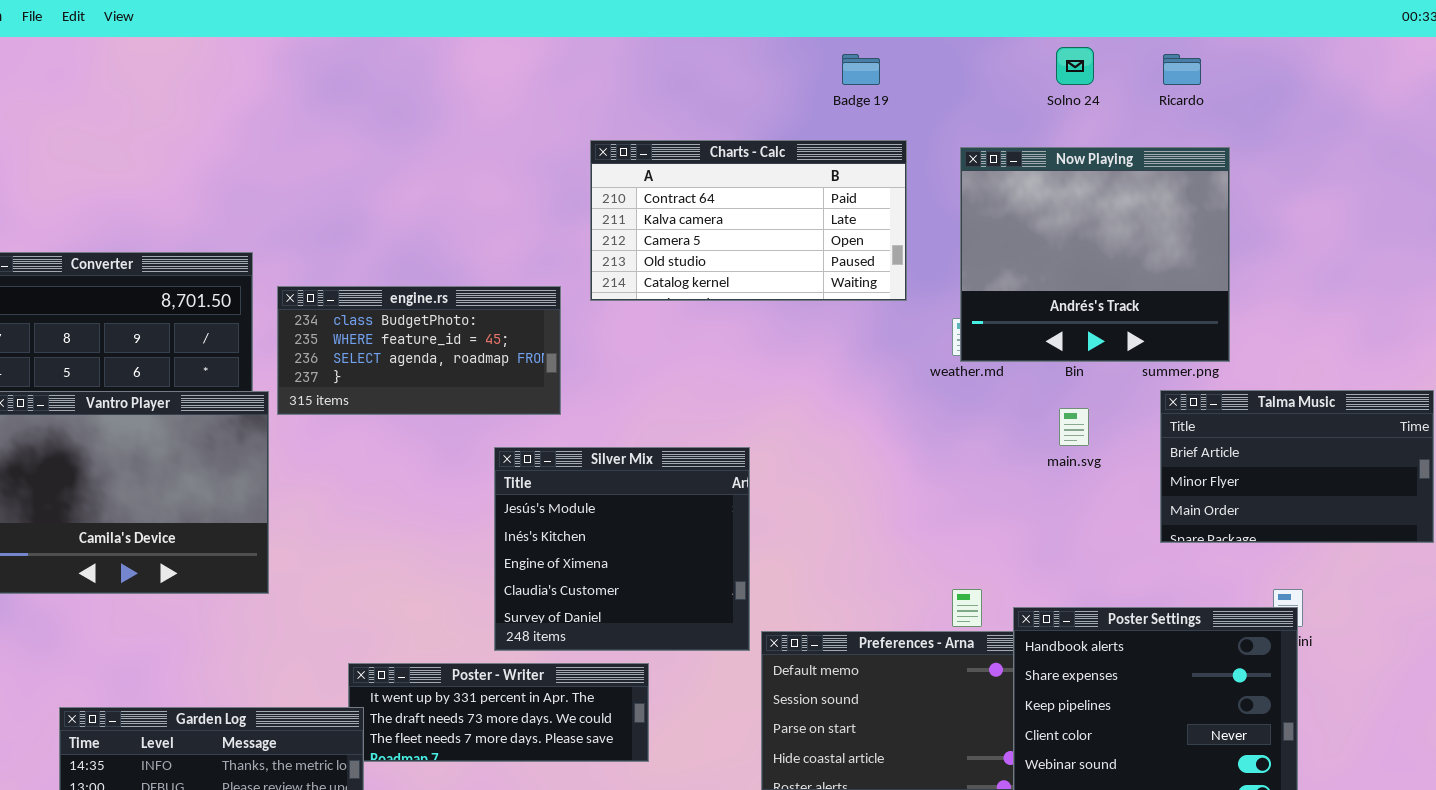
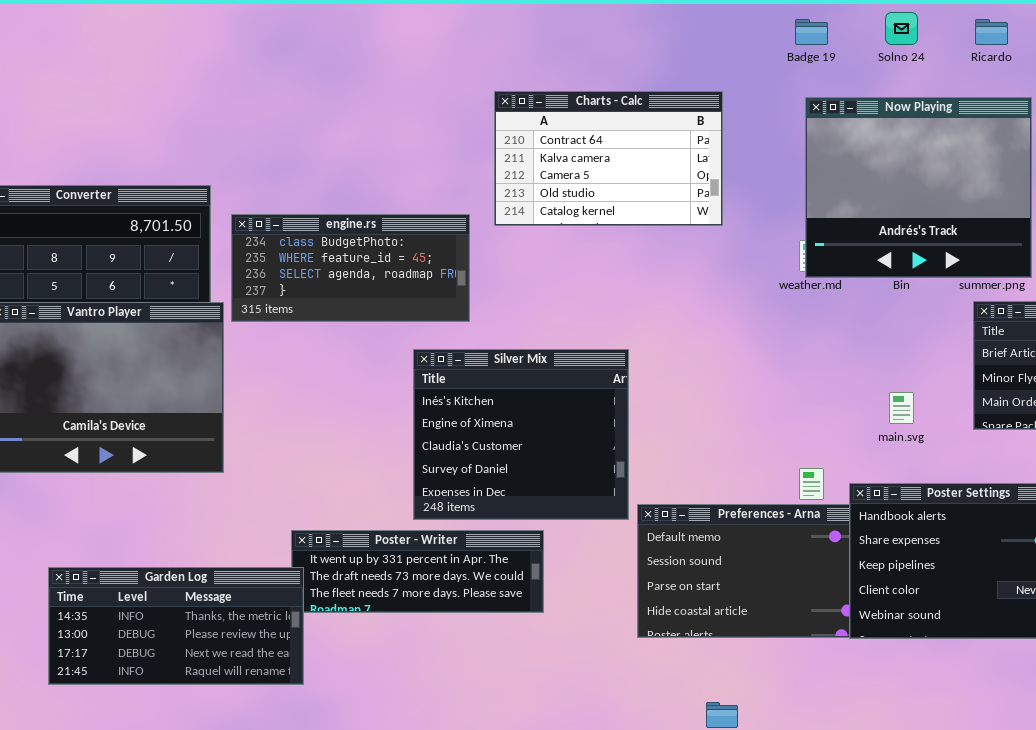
Badge 19: [842,54,880,85] -> [795,19,828,45], moved
Charts - Calc: [590,140,907,301] -> [494,91,723,226], resized
main.svg: [1059,408,1089,446] -> [889,392,914,424], moved
Silver Mix: [494,447,750,651] -> [413,349,629,520], scrolled down 1 row

